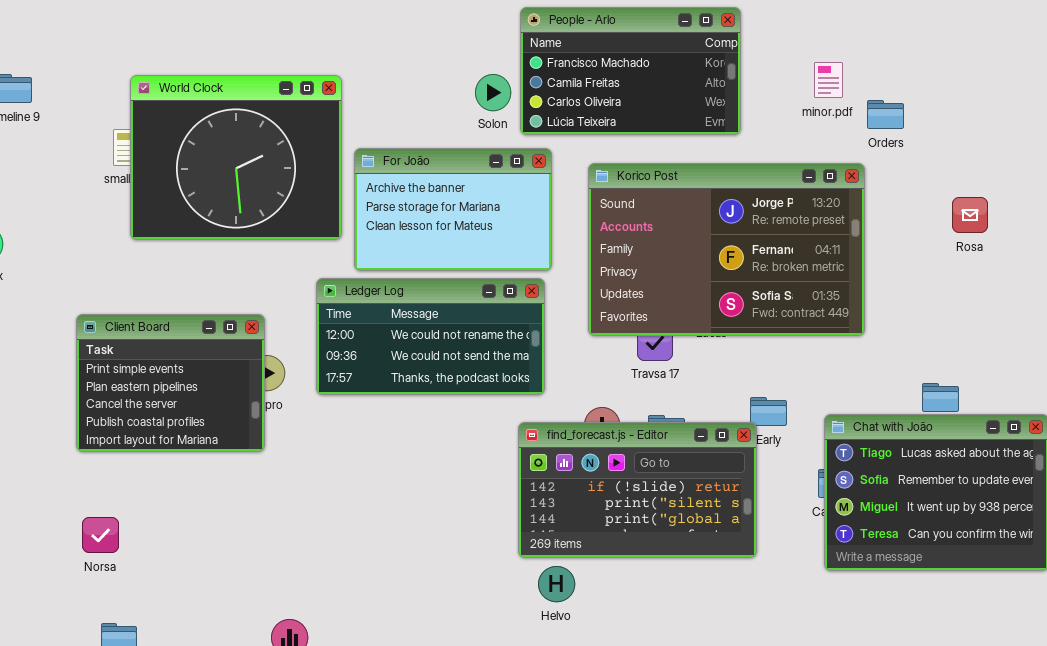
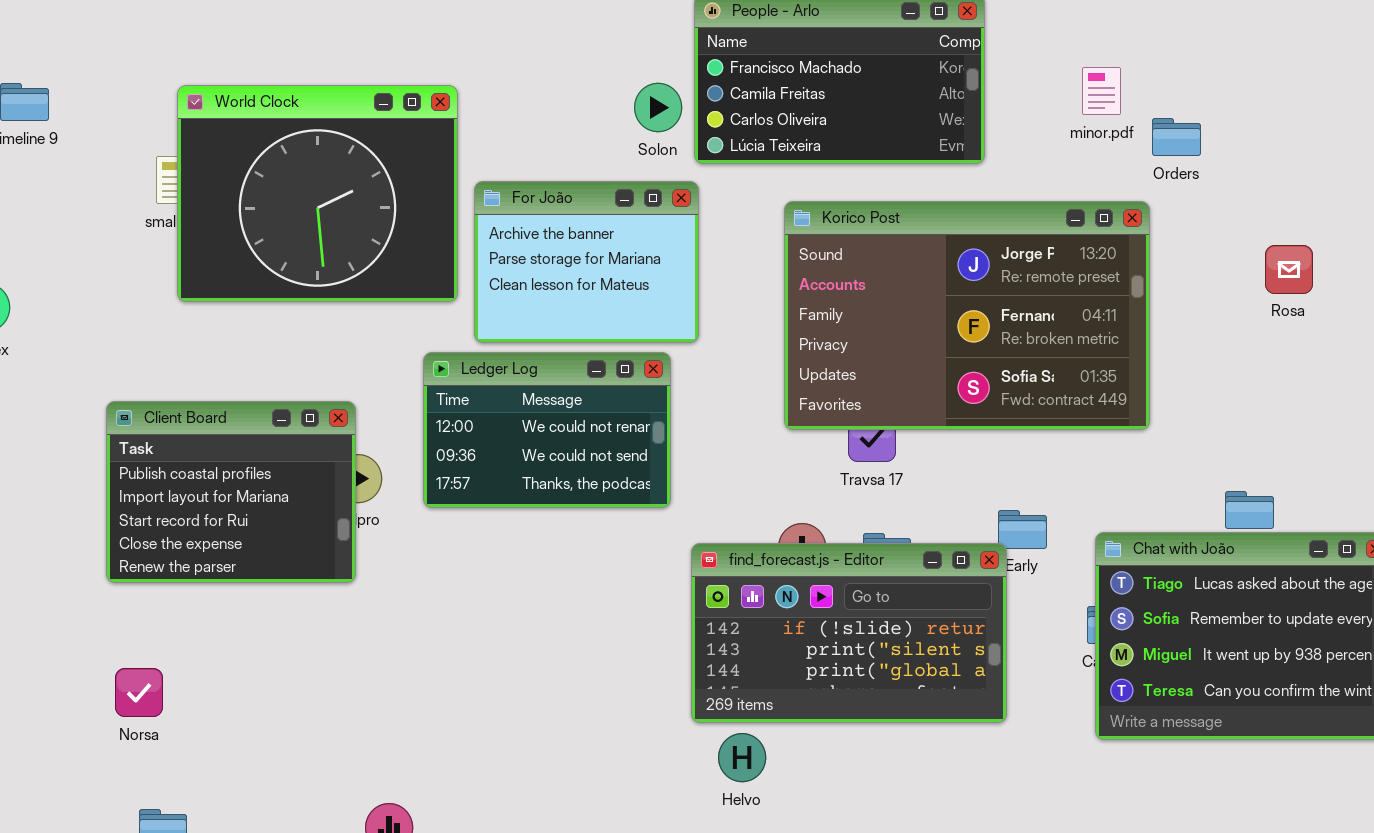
For João: [354,148,552,271] -> [474,181,699,343], resized
Ledger Log: [316,278,545,395] -> [423,352,671,508], resized
Client Board: [76,314,265,452] -> [106,401,356,583], scrolled down 3 rows

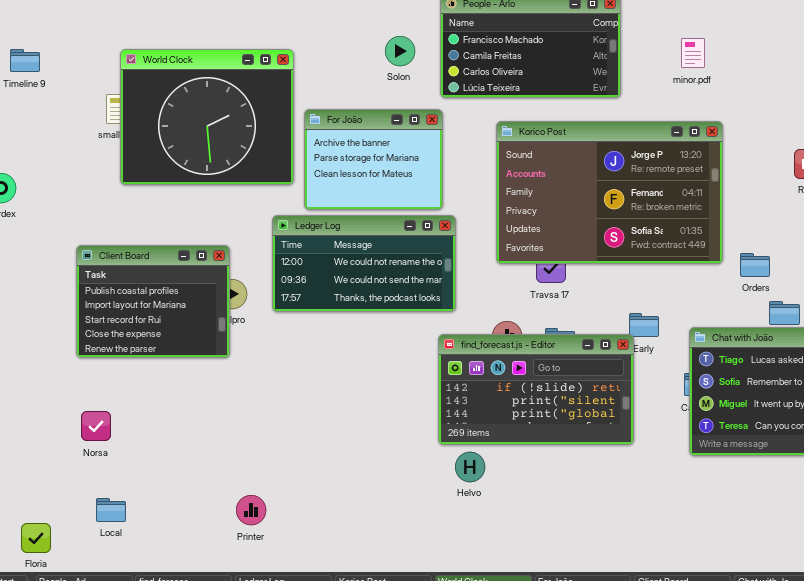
Solon: [634,83,682,132] -> [385,36,415,66], moved
Orders: [1152,118,1201,156] -> [740,253,770,277], moved
Ledger Log: [423,352,671,508] -> [272,215,456,312], resized

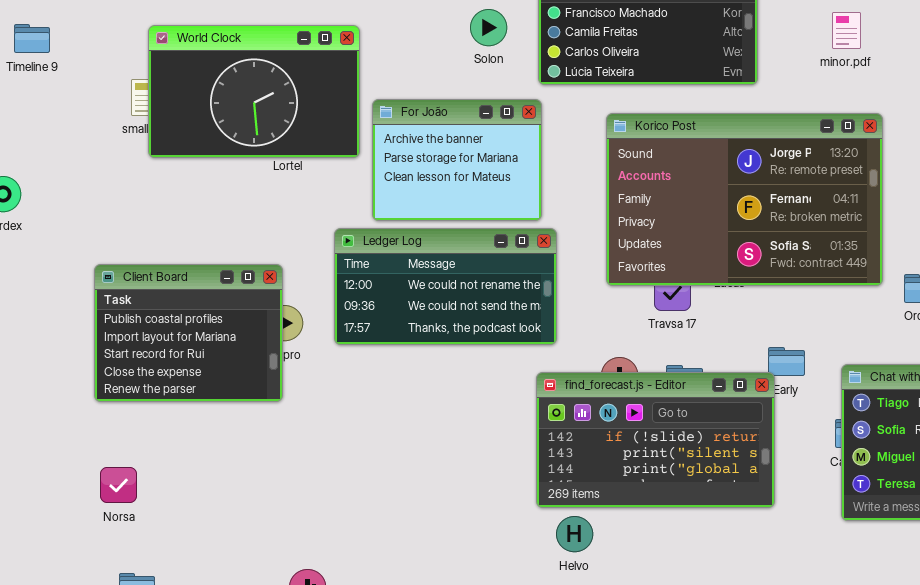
World Clock: [120,49,294,185] -> [148,25,360,158], resized

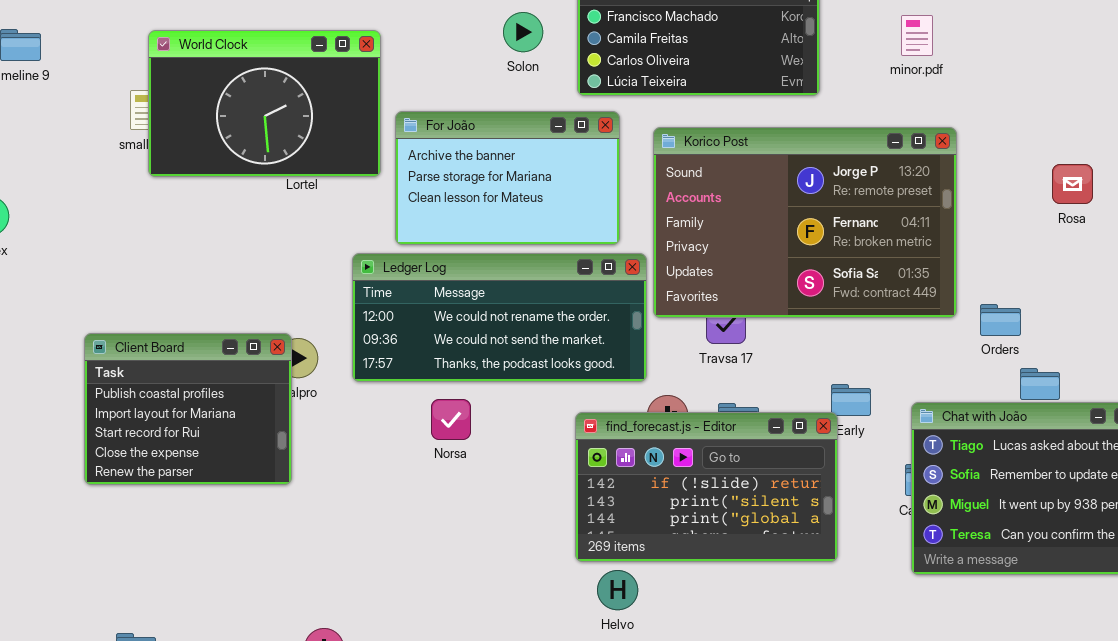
For João: [372,99,542,221] -> [395,111,620,245], resized
Ledger Log: [334,228,557,345] -> [352,253,647,382], resized
Client Board: [94,264,283,402] -> [84,333,292,485], moved
Norsa: [100,467,137,503] -> [431,399,471,440], moved

